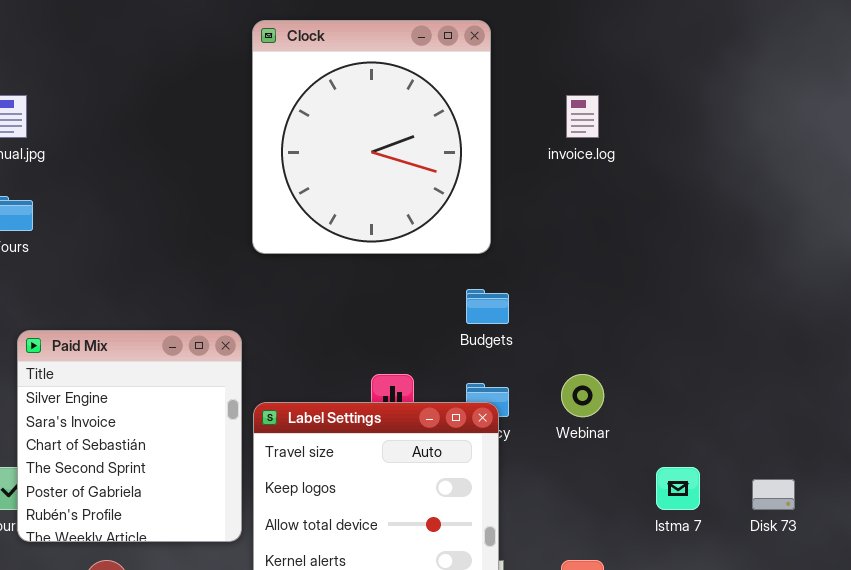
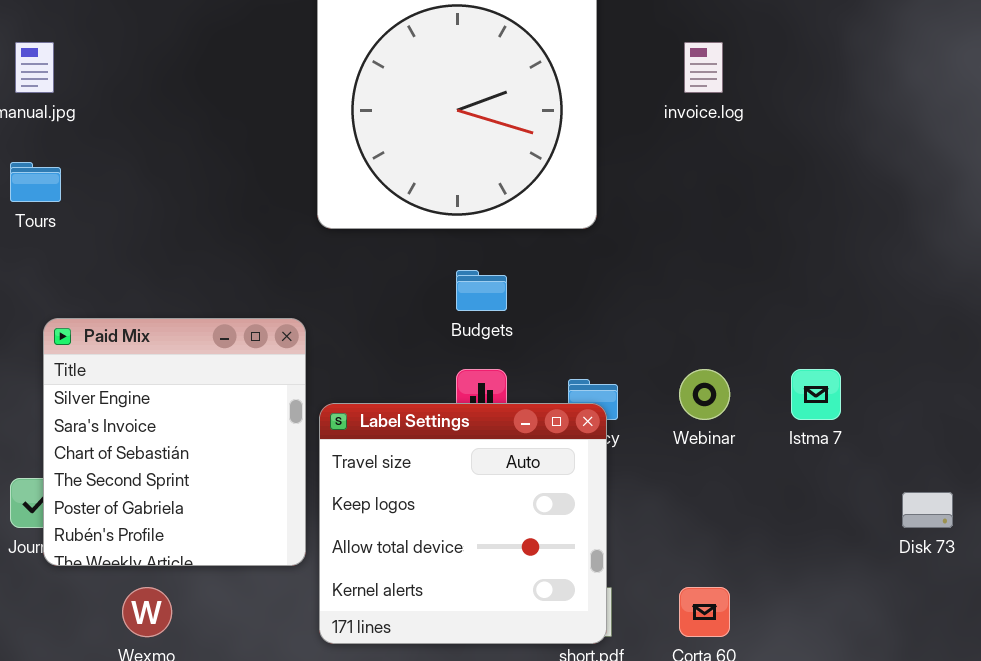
Budgets: [466,289,509,324] -> [456,270,507,311], moved
Istma 7: [656,467,700,510] -> [791,369,841,420], moved

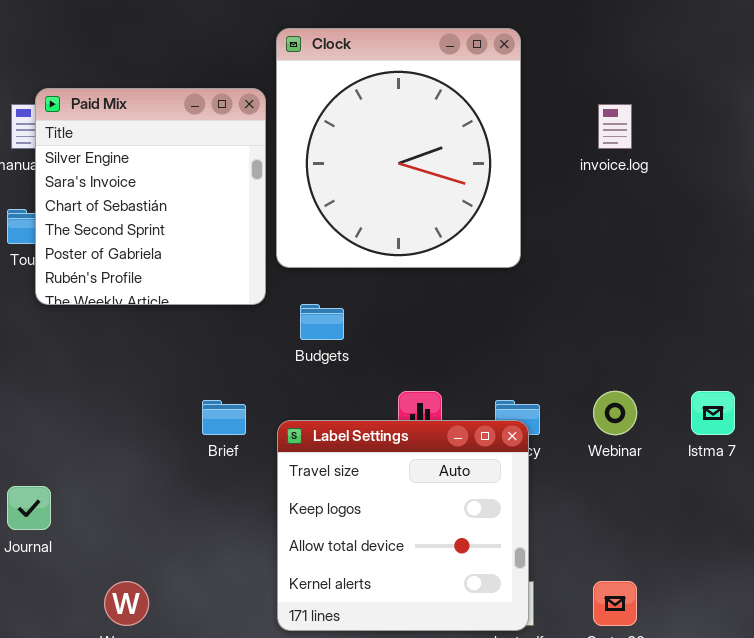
Budgets: [456,270,507,311] -> [300,304,344,340], moved
Paid Mix: [43,318,306,566] -> [35,88,266,305], moved

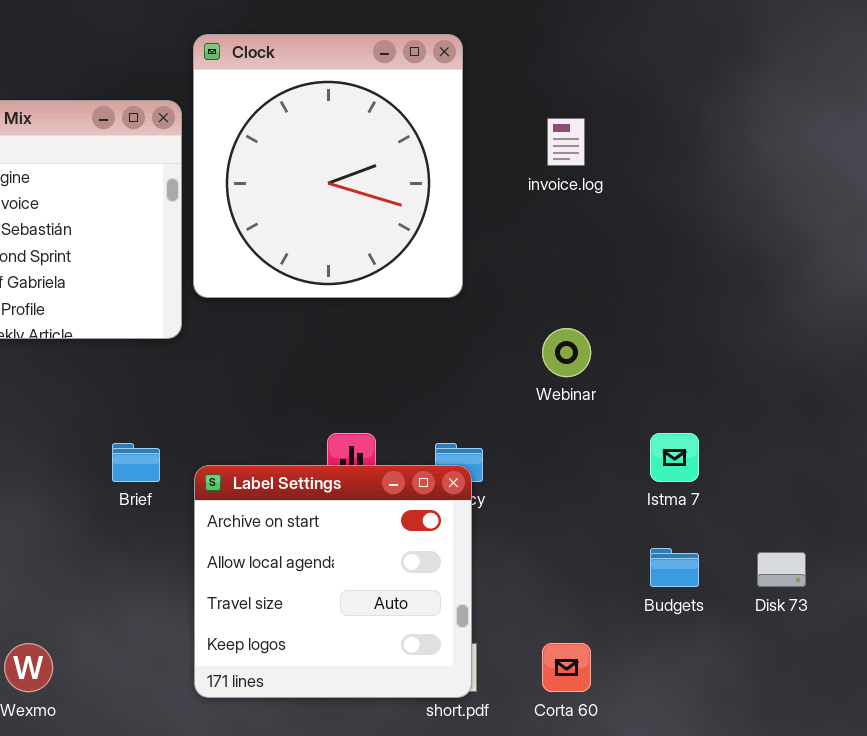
Budgets: [300,304,344,340] -> [650,548,699,587], moved
Webinar: [593,391,637,435] -> [542,328,591,377], moved
Label Settings: [277,420,529,631] -> [194,465,472,698], scrolled up 2 rows

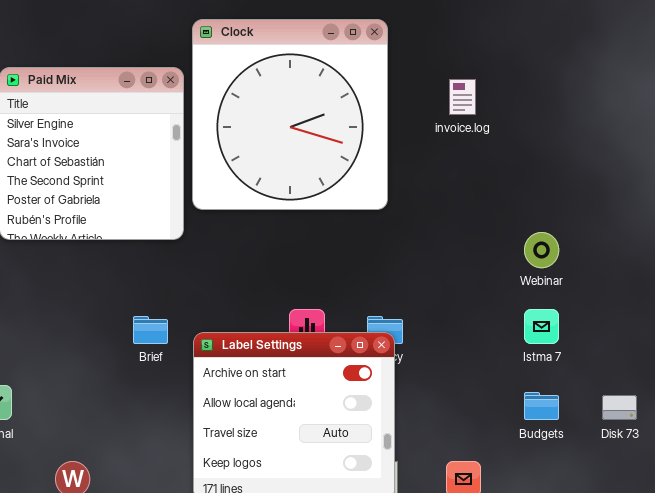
Webinar: [542,328,591,377] -> [524,232,559,268], moved

